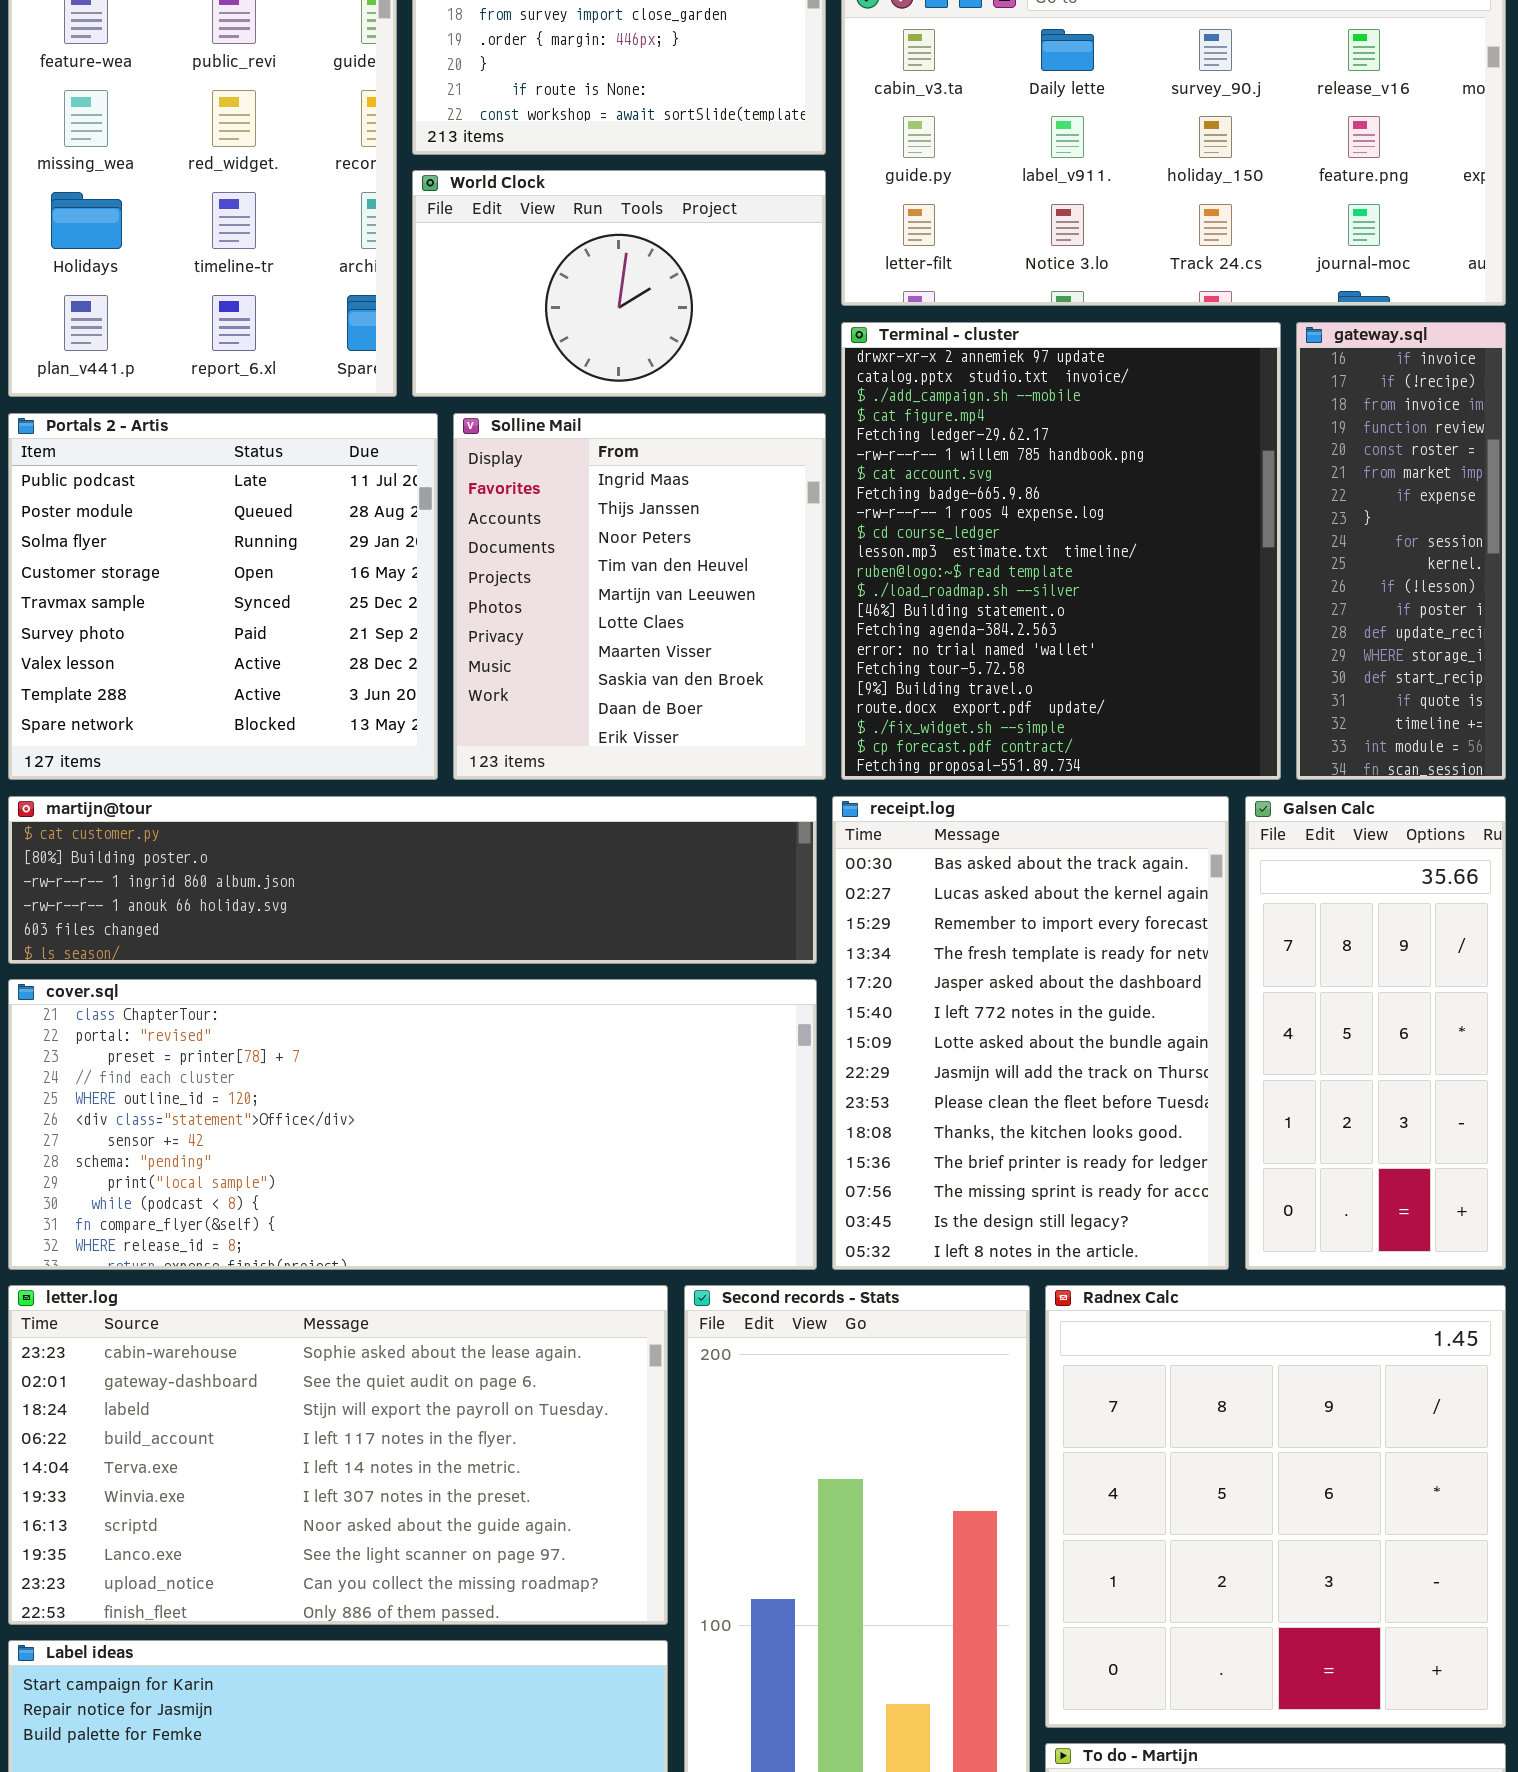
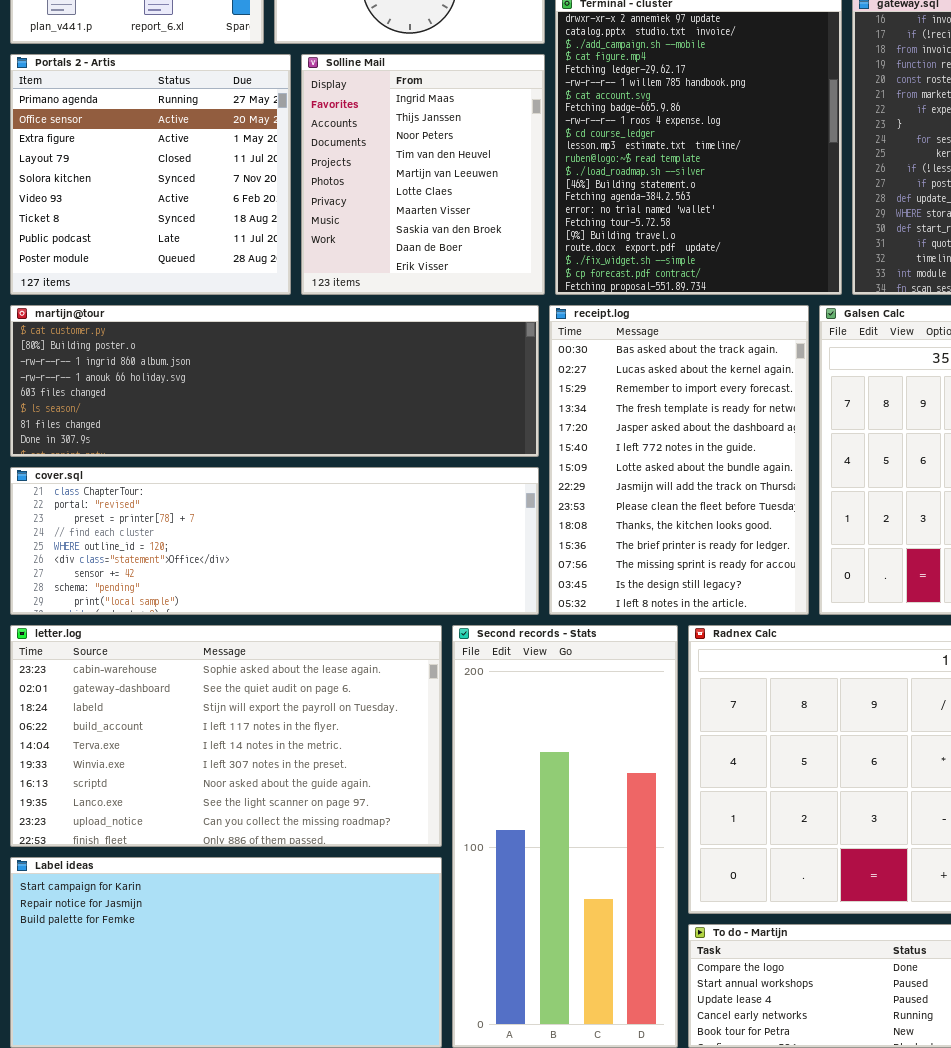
Portals 2 - Artis: [8,413,438,780] -> [10,54,291,295], scrolled up 7 rows
martijn@tour: [8,796,817,964] -> [10,305,539,457], resized
cover.sql: [8,979,817,1270] -> [10,467,539,615], resized

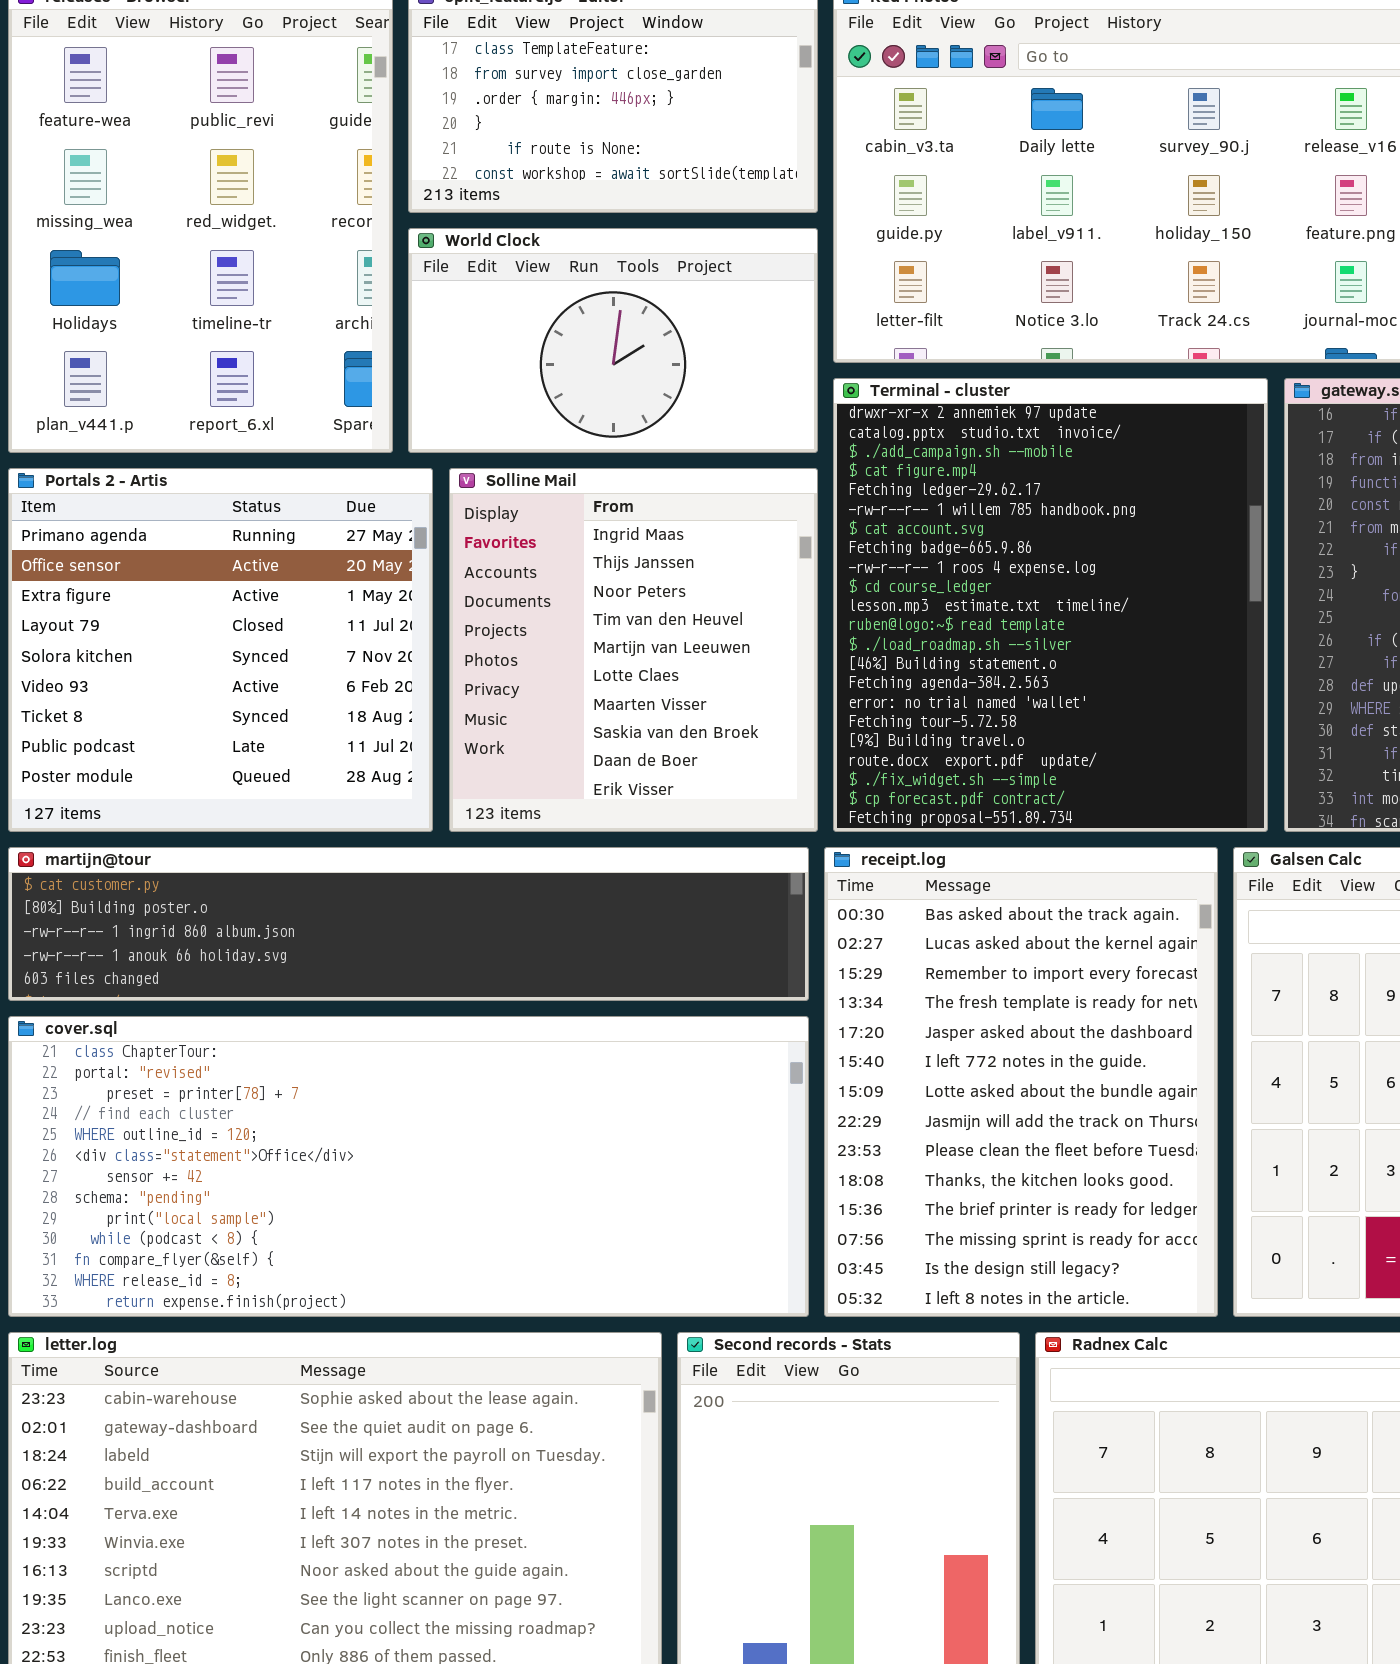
martijn@tour: [10,305,539,457] -> [8,847,809,1001], resized
cover.sql: [10,467,539,615] -> [8,1016,809,1317], resized

